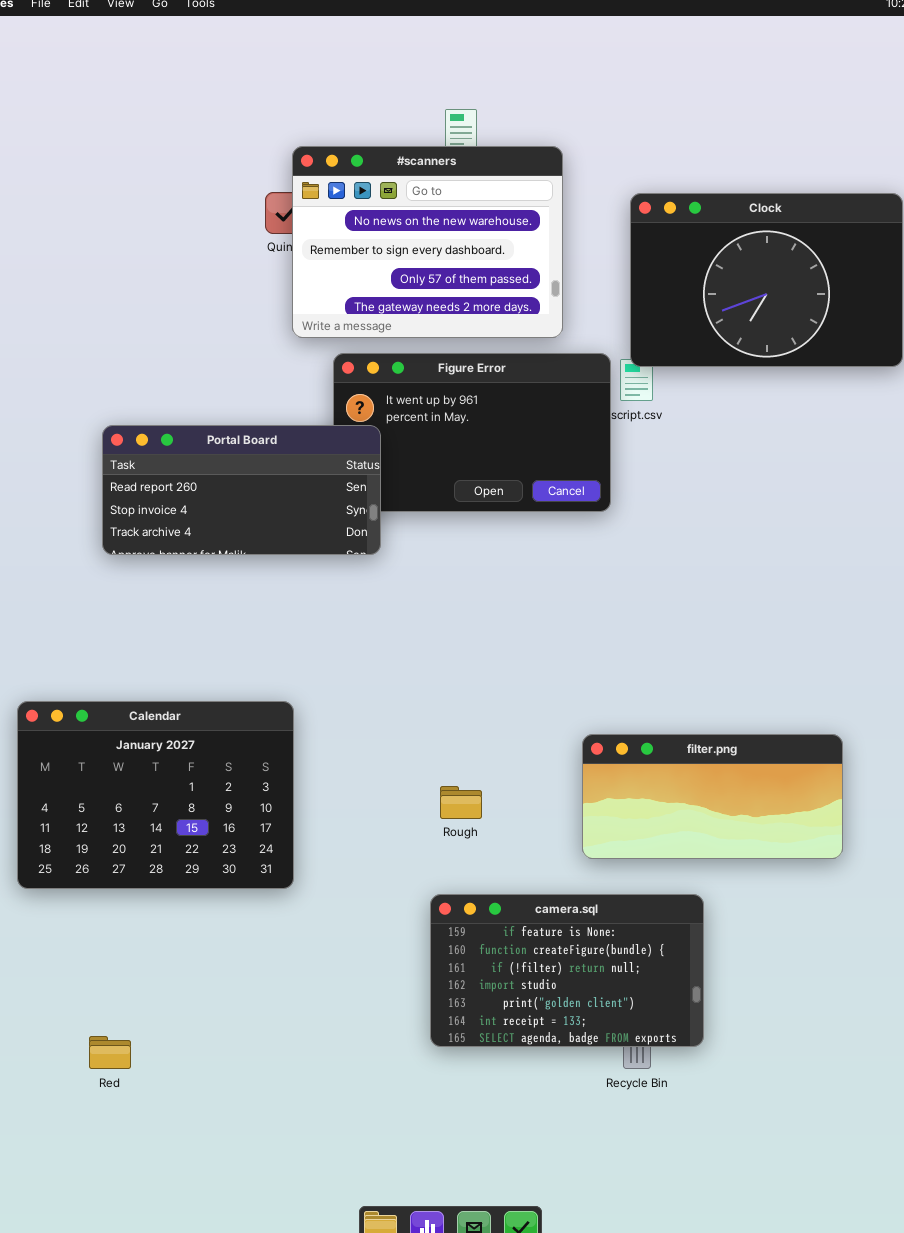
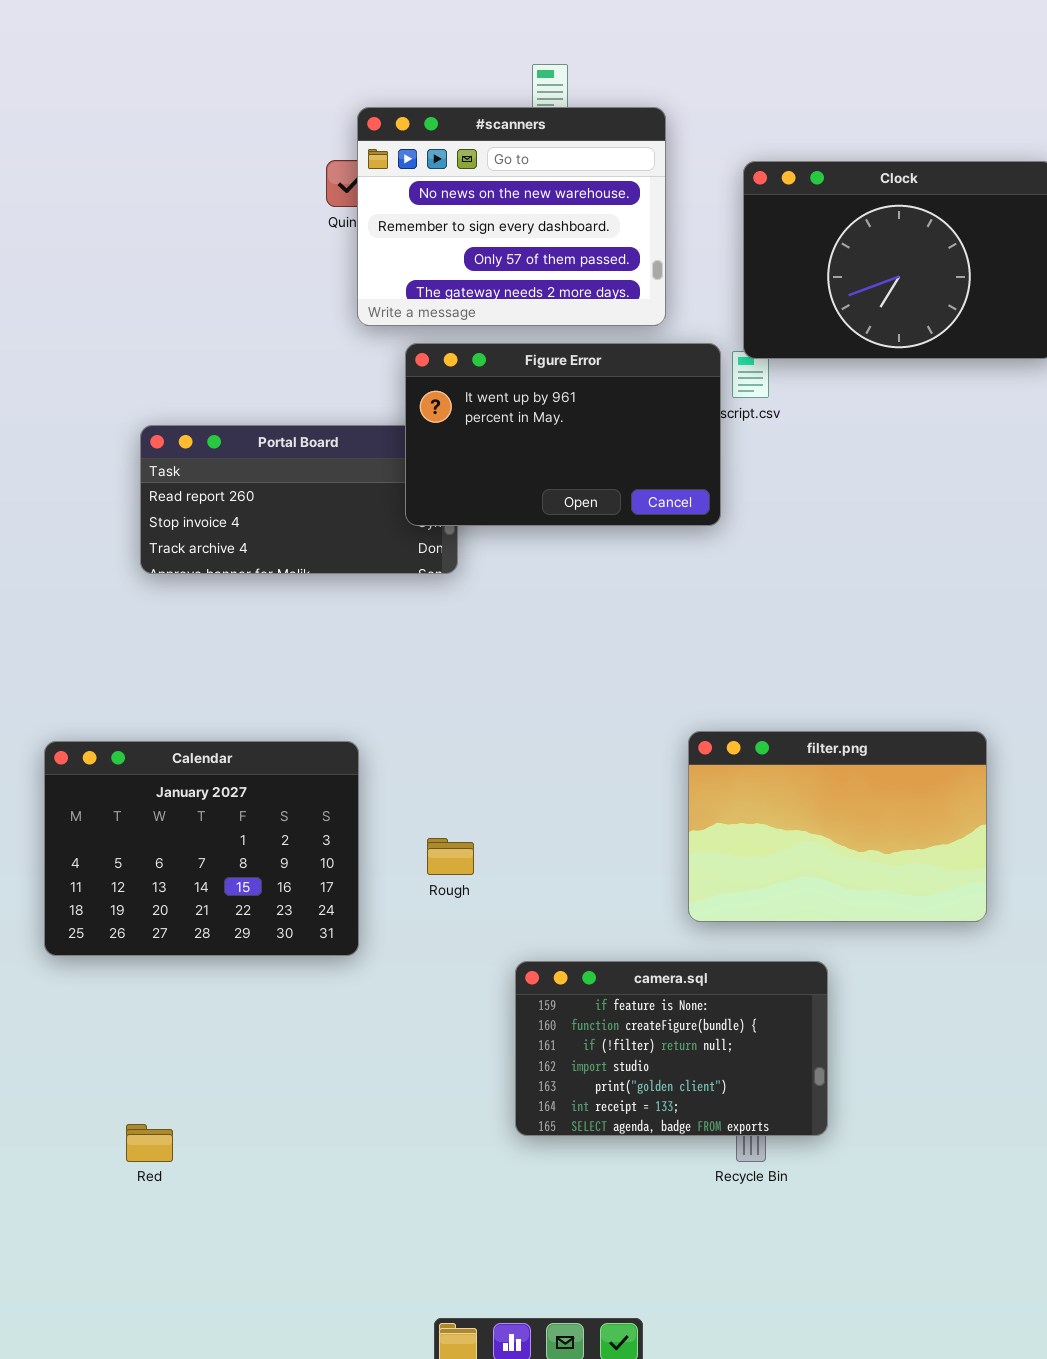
Figure Error: [333,353,611,512] -> [405,343,721,526], raised
filter.png: [582,734,843,859] -> [688,731,987,922], resized
Rough: [440,786,482,819] -> [427,838,474,875], moved

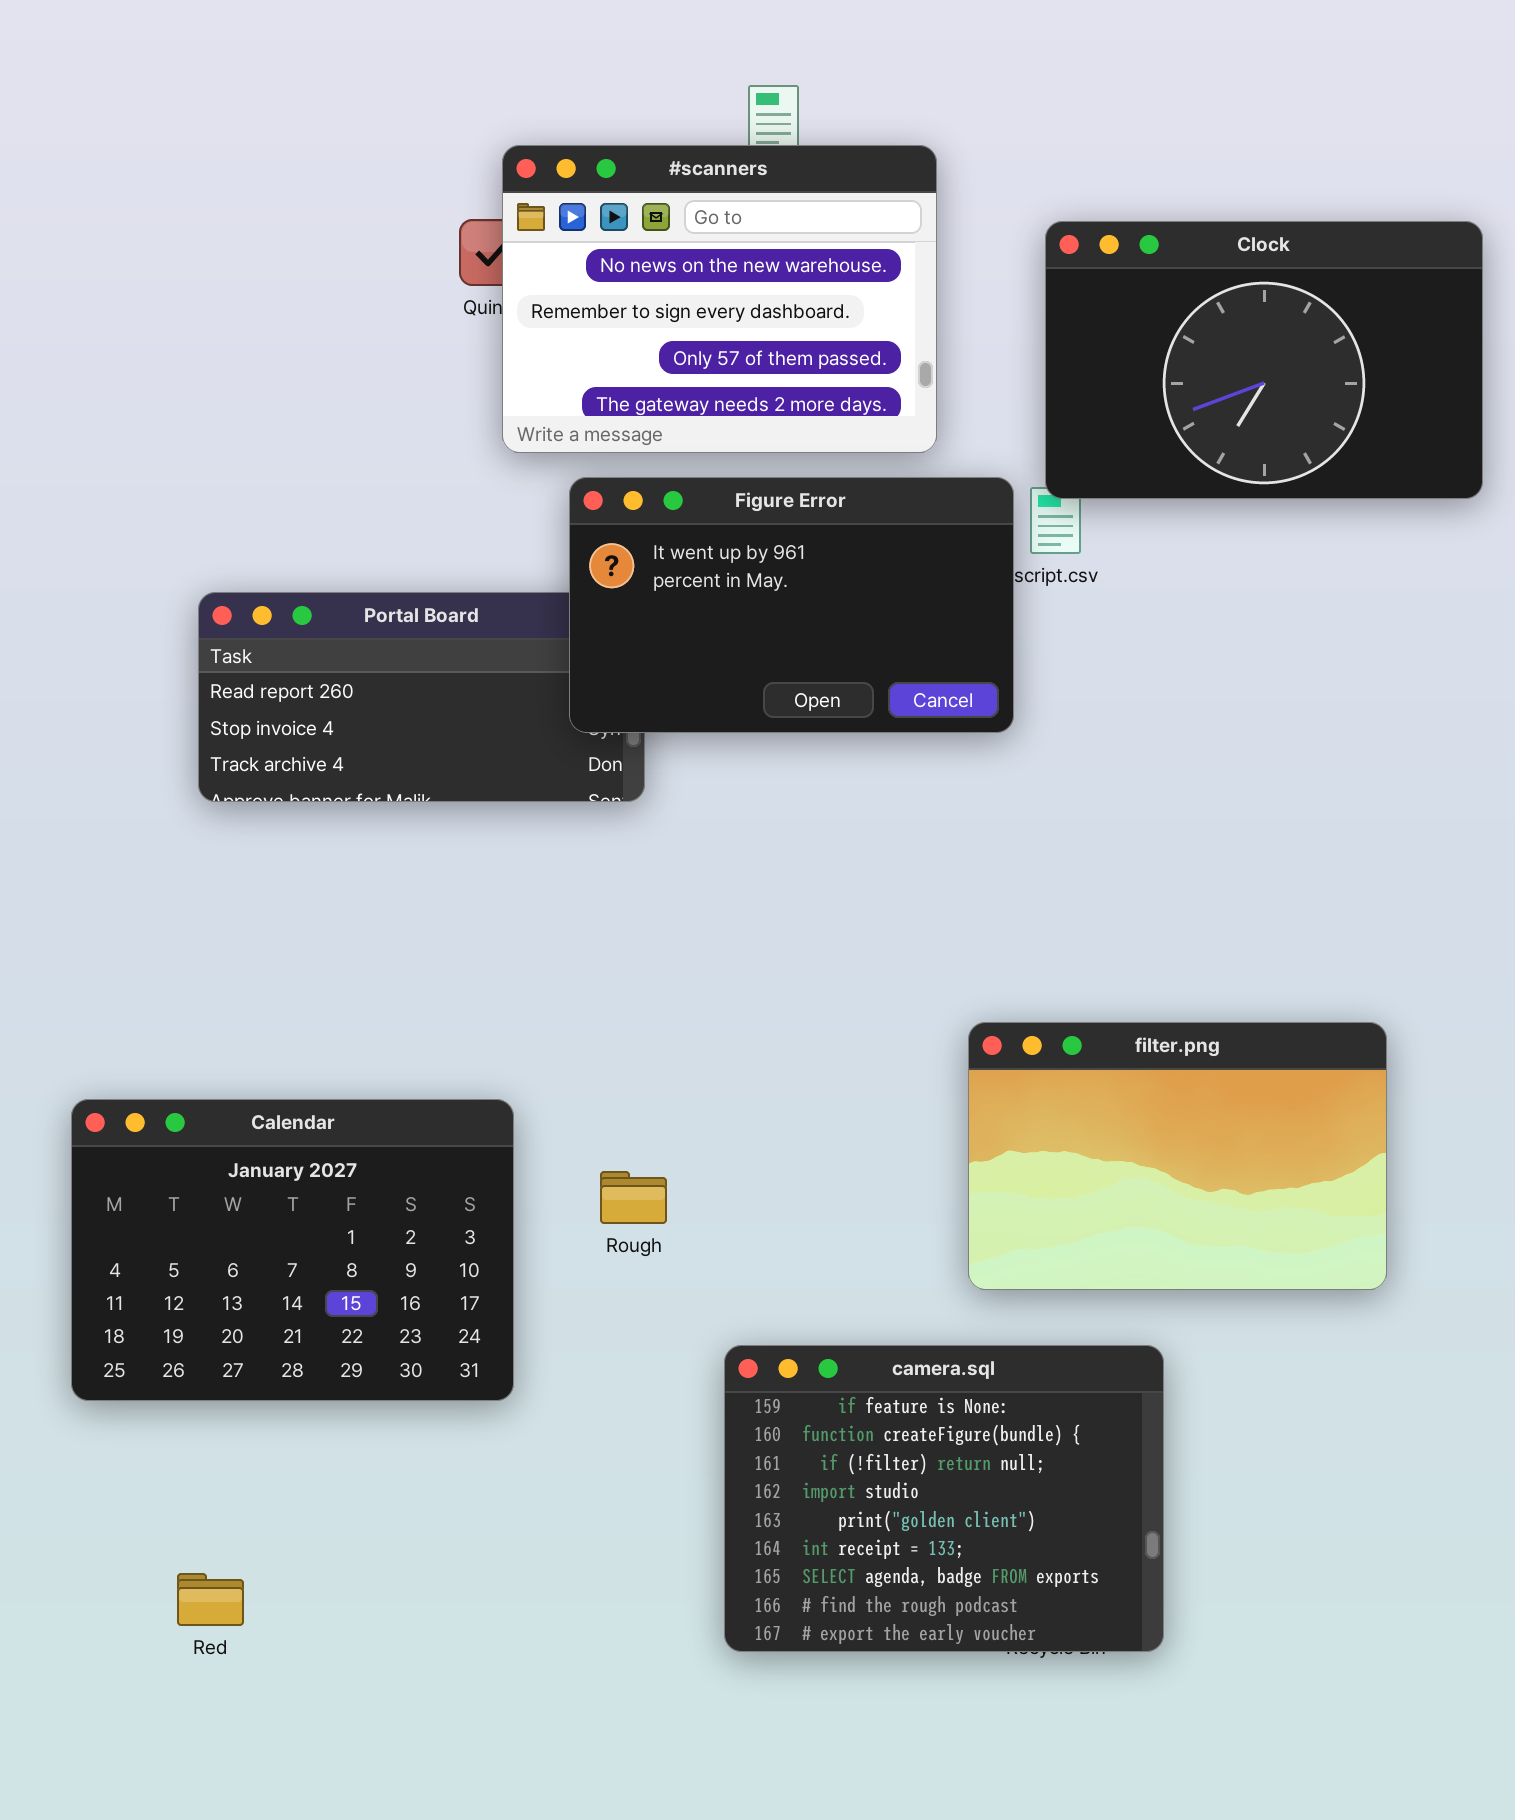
Calendar: [44,741,359,956] -> [71,1099,514,1401], moved
camera.sql: [515,961,828,1136] -> [724,1345,1164,1652], resized

